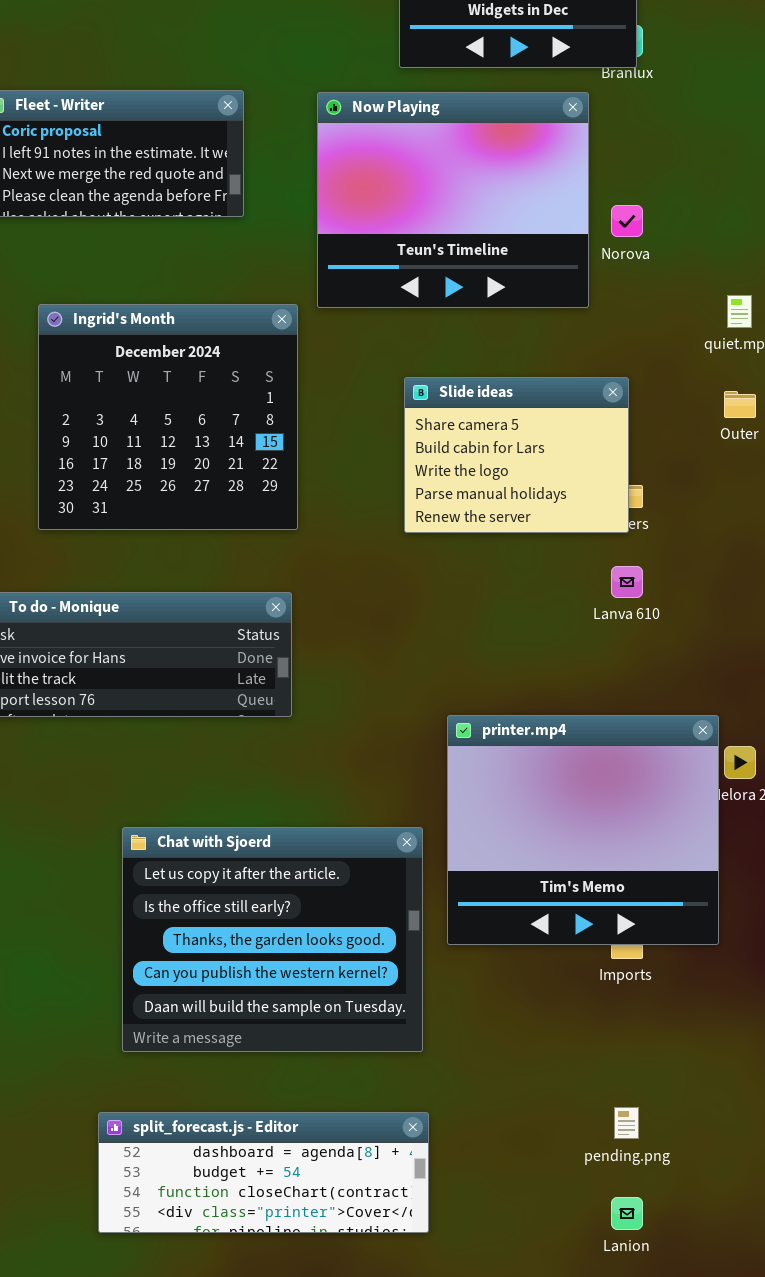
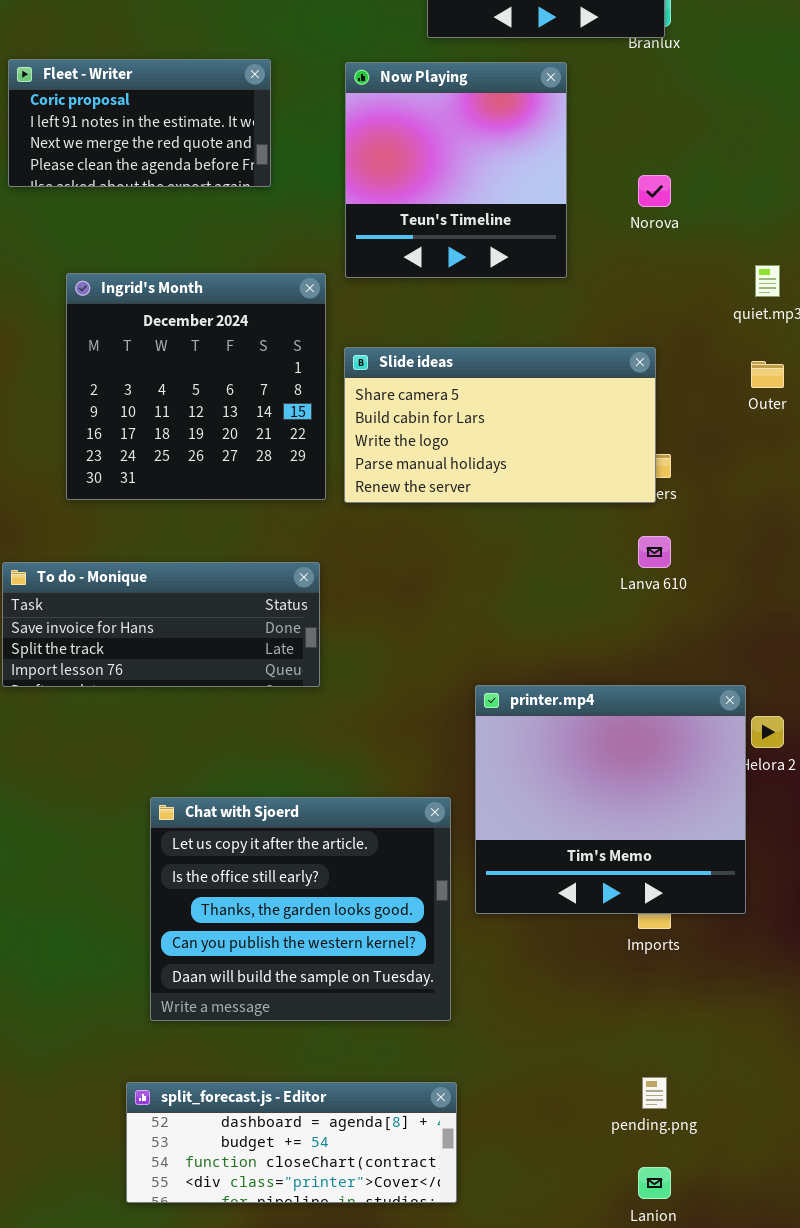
Now Playing: [317,92,589,308] -> [345,62,567,278], resized
Slide ideas: [404,377,629,533] -> [344,347,656,503], resized

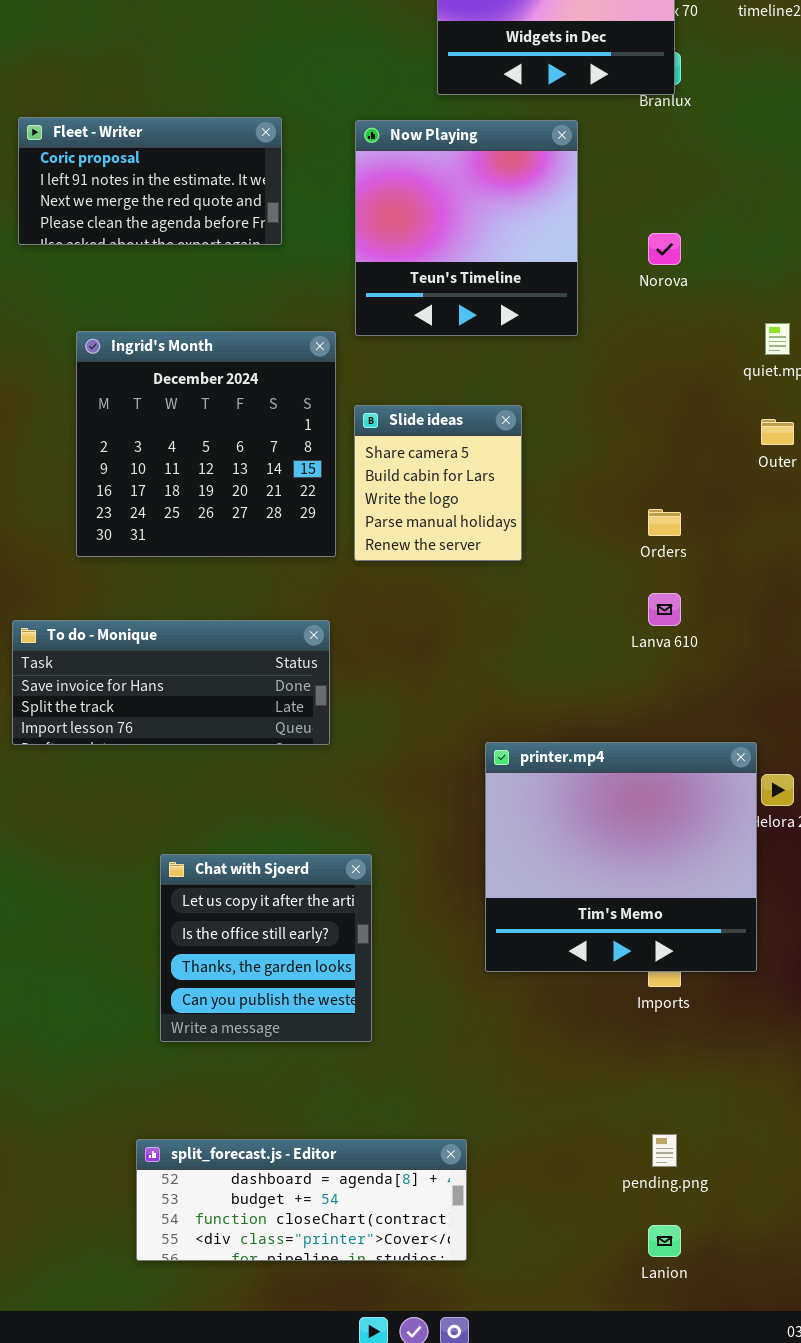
Slide ideas: [344,347,656,503] -> [354,405,522,561], resized
Chat with Sjoerd: [150,797,451,1021] -> [160,854,372,1042], resized

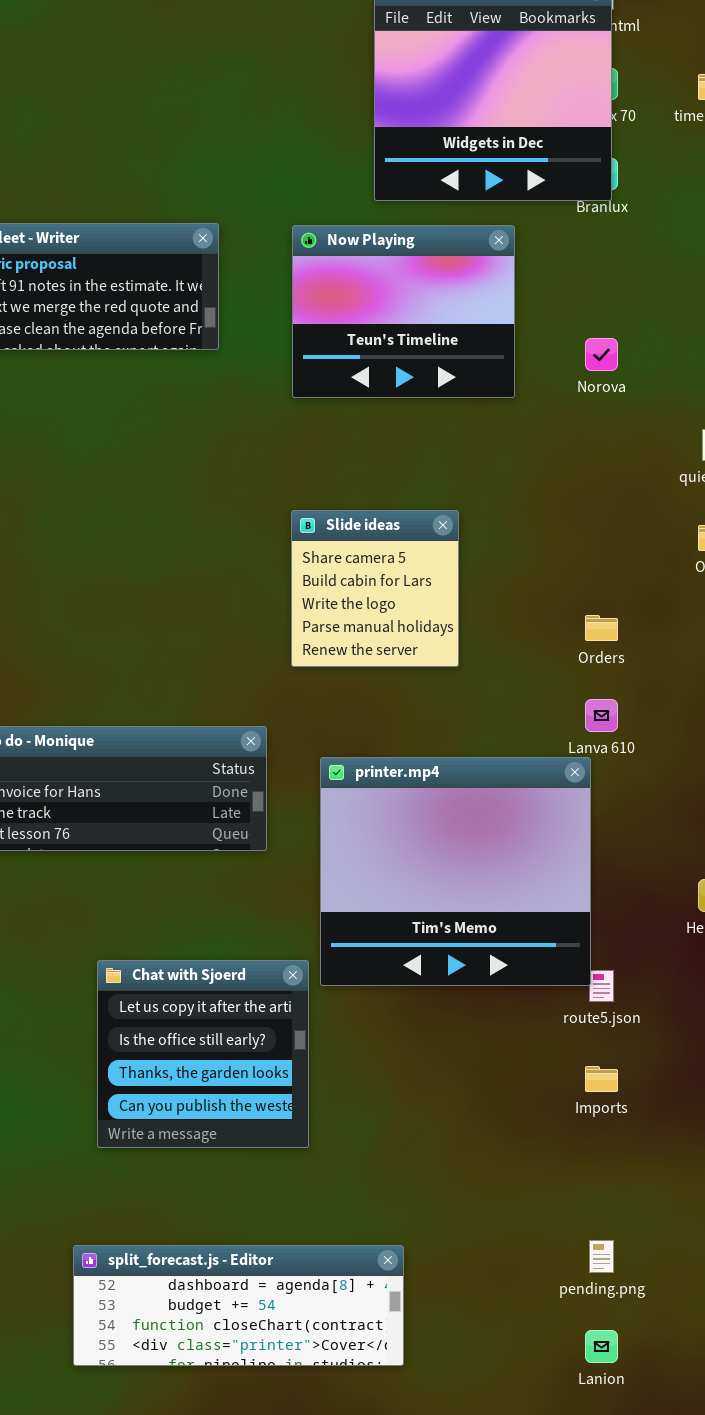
Now Playing: [355,120,578,336] -> [292,225,515,398], resized
Ingrid's Month: [76,331,336,557] -> none, closed
printer.mp4: [485,742,757,972] -> [320,757,591,986], moved

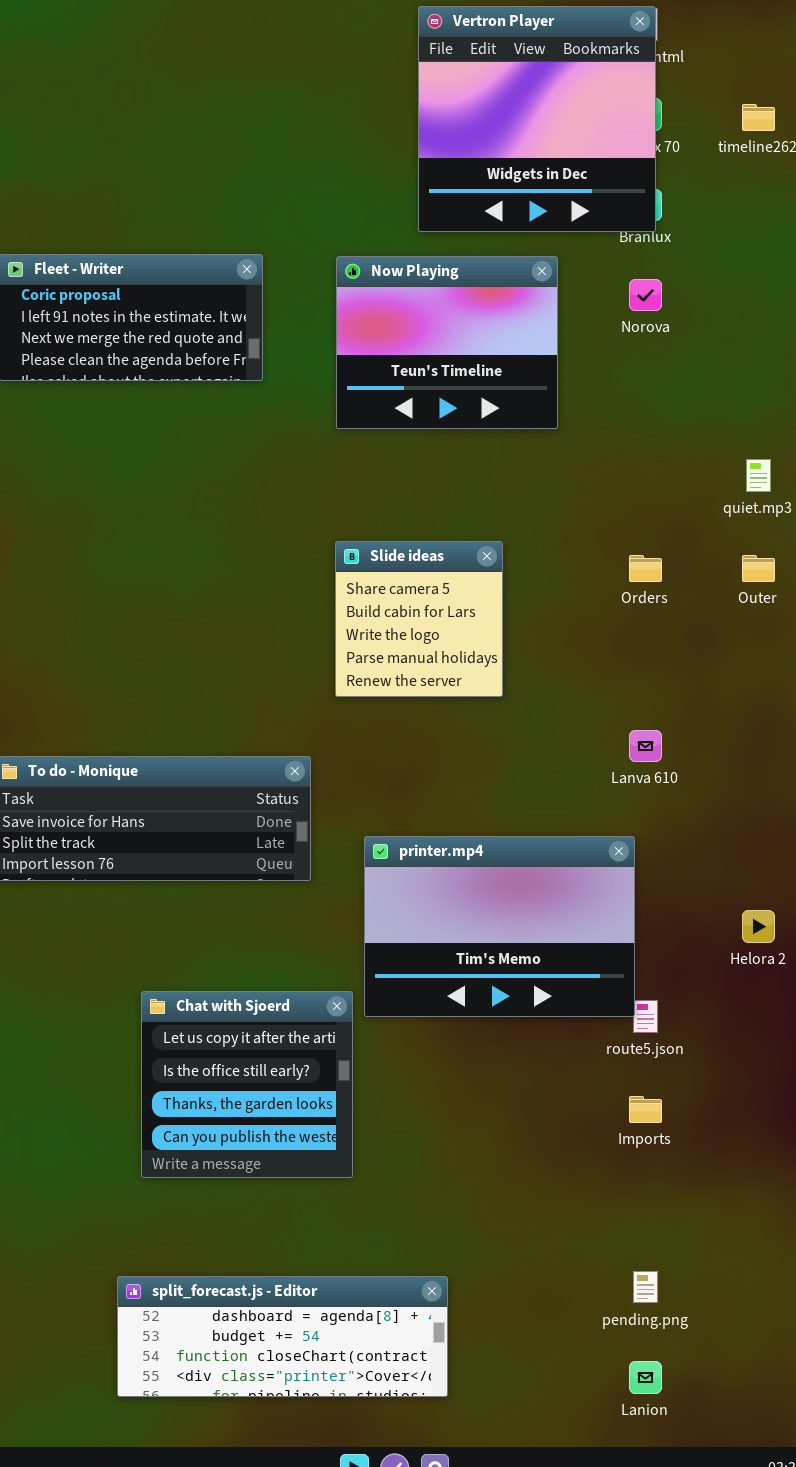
Norova: [585,338,618,371] -> [629,279,662,311], moved
Orders: [585,615,618,641] -> [629,555,662,582], moved
printer.mp4: [320,757,591,986] -> [364,836,635,1017], resized

